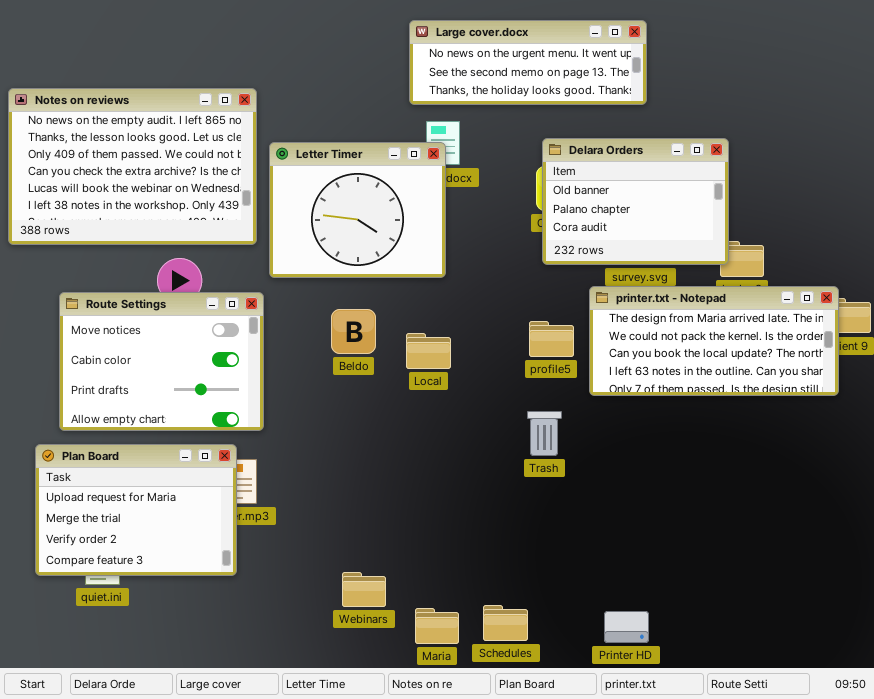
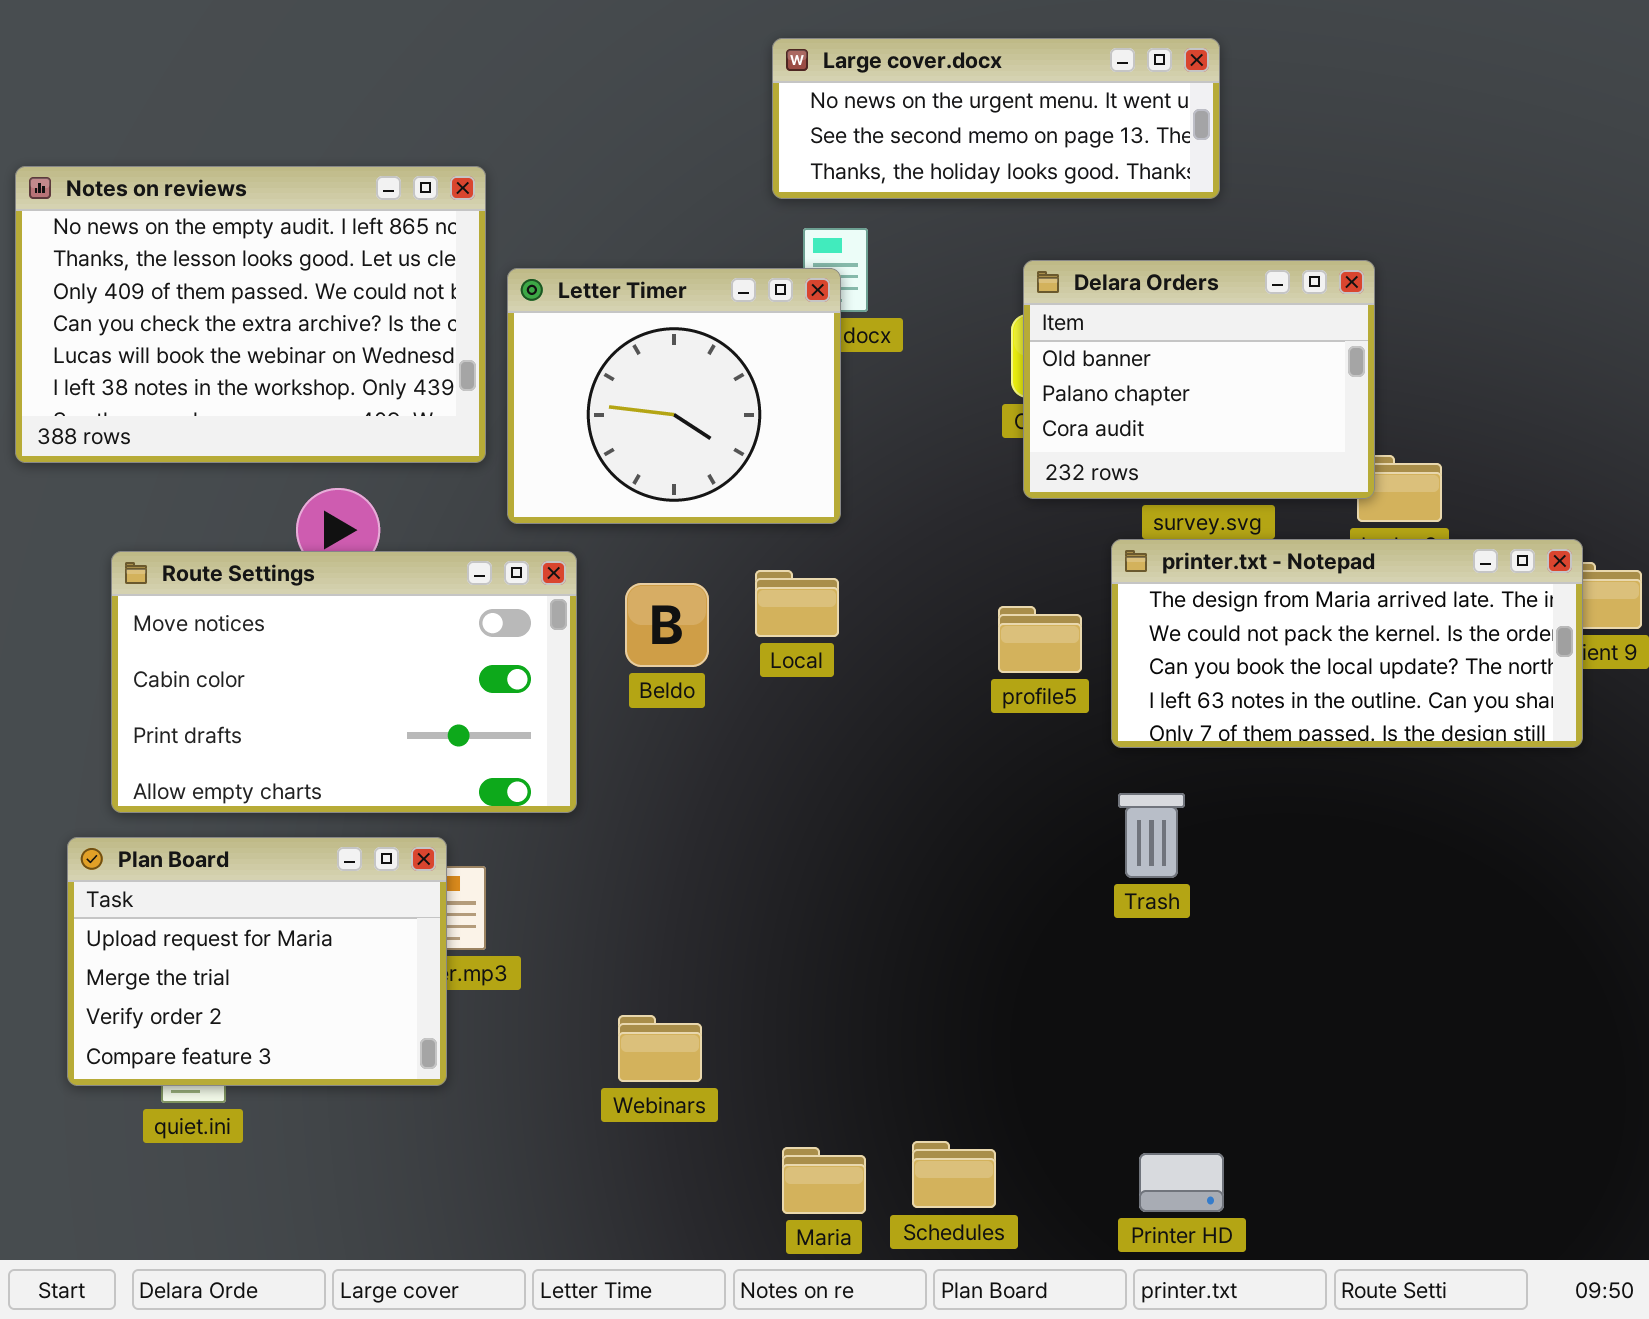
Route Settings: [59,292,264,431] -> [111,551,577,813], resized
Local: [406,333,451,369] -> [755,570,839,637], moved
Trash: [527,411,562,456] -> [1118,793,1185,878], moved
Webinars: [342,572,386,607] -> [618,1015,702,1082], moved

